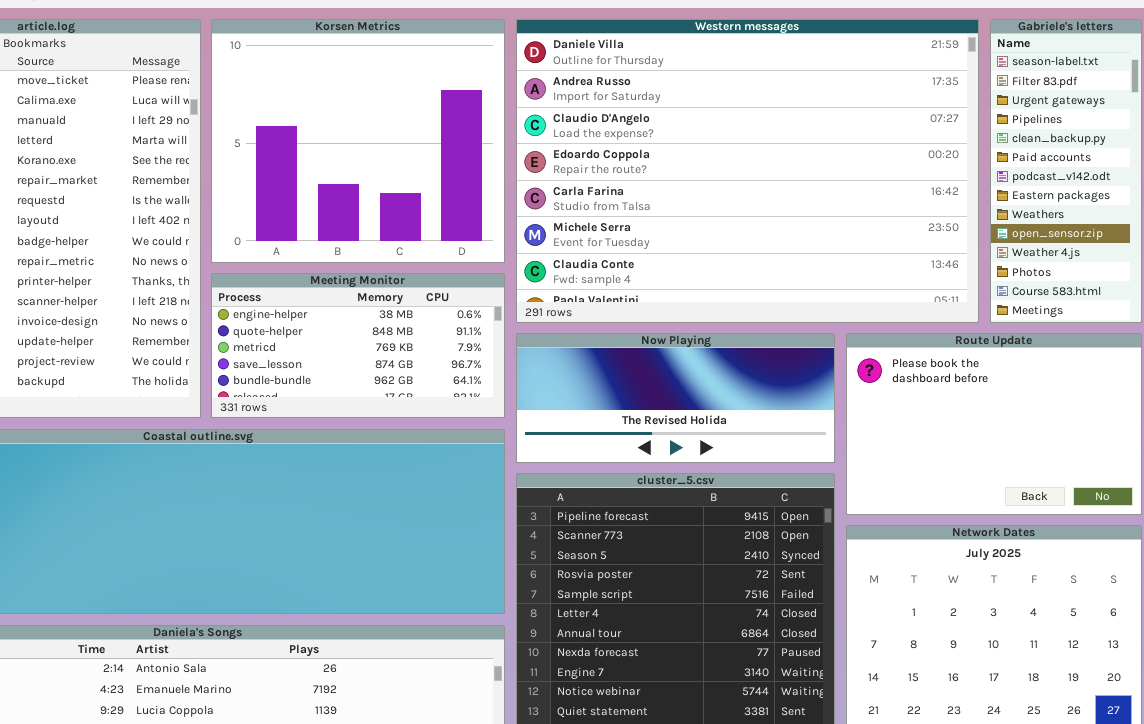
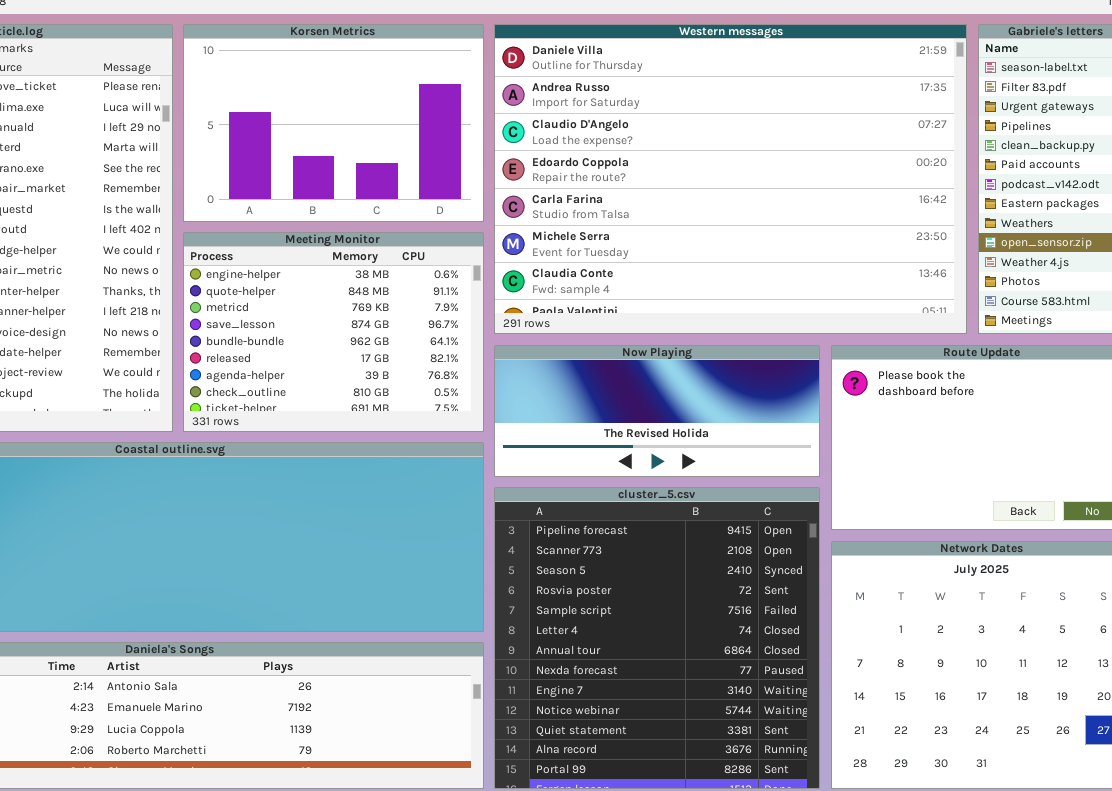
Korsen Metrics: [211,19,505,263] -> [183,24,484,222], resized
Meeting Monitor: [211,273,505,418] -> [183,232,484,432], resized

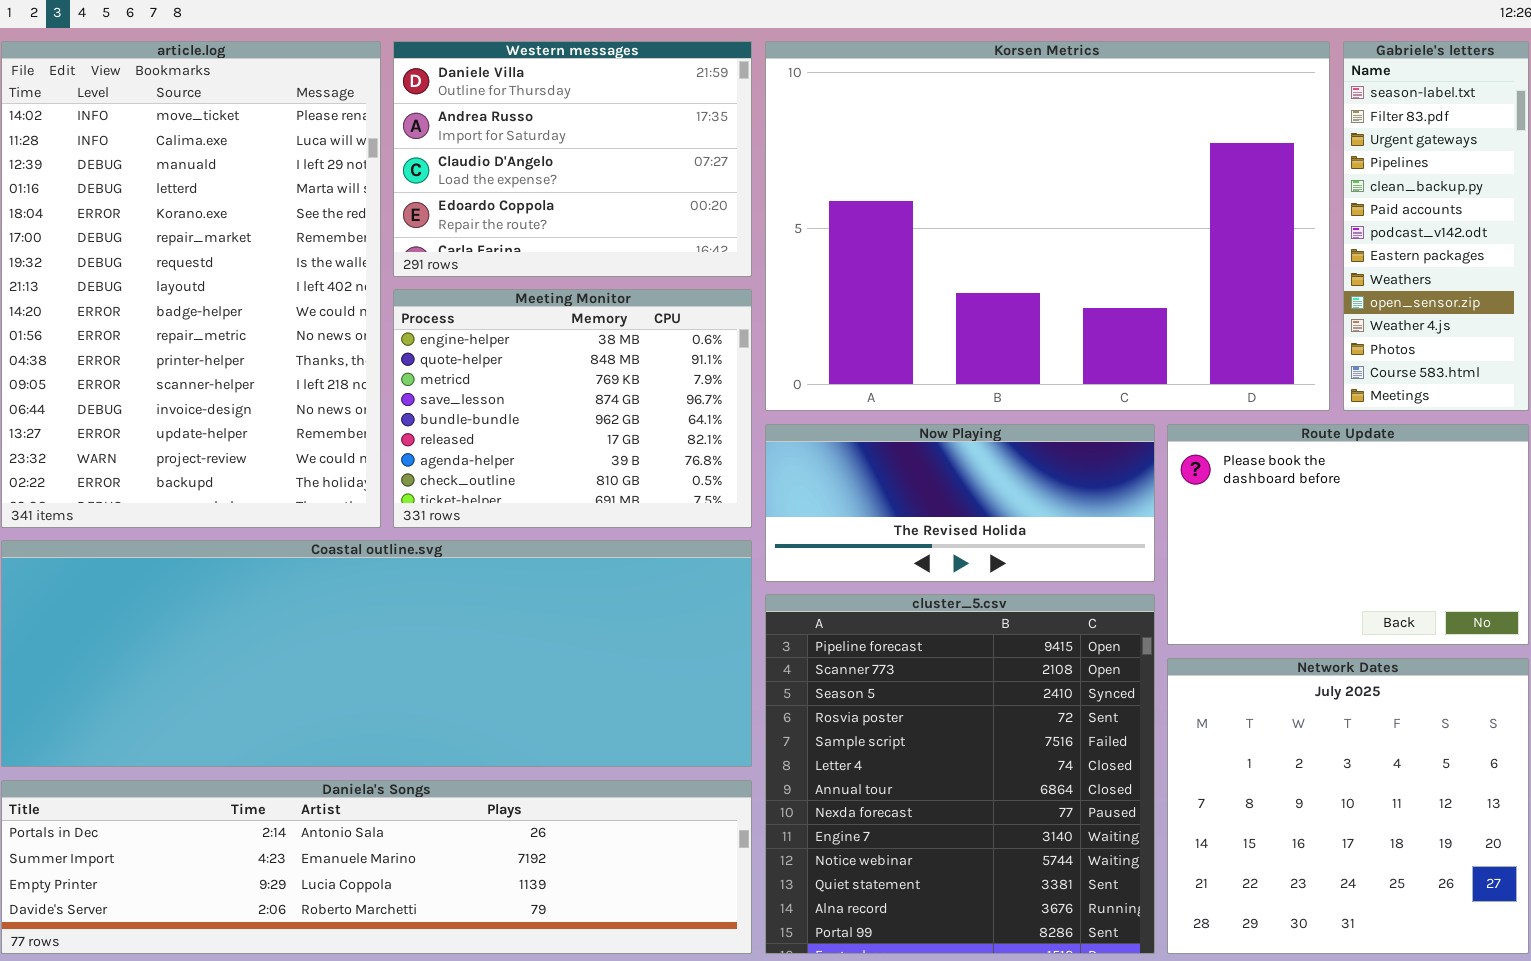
Korsen Metrics: [183,24,484,222] -> [765,41,1330,411], moved, resized
Western messages: [494,24,967,334] -> [393,41,752,277], moved, resized

